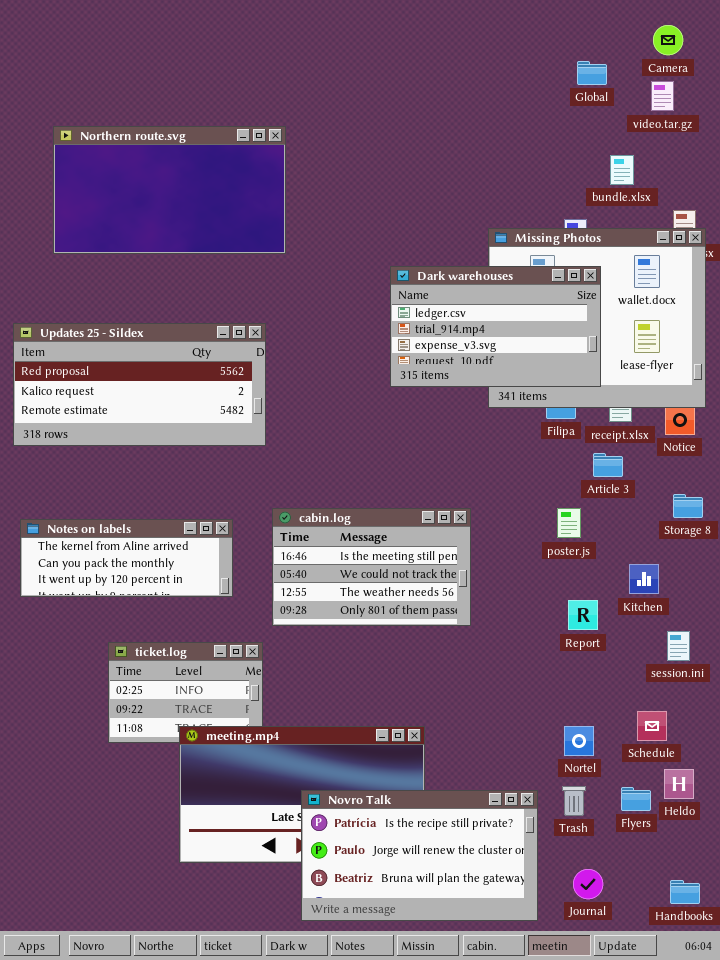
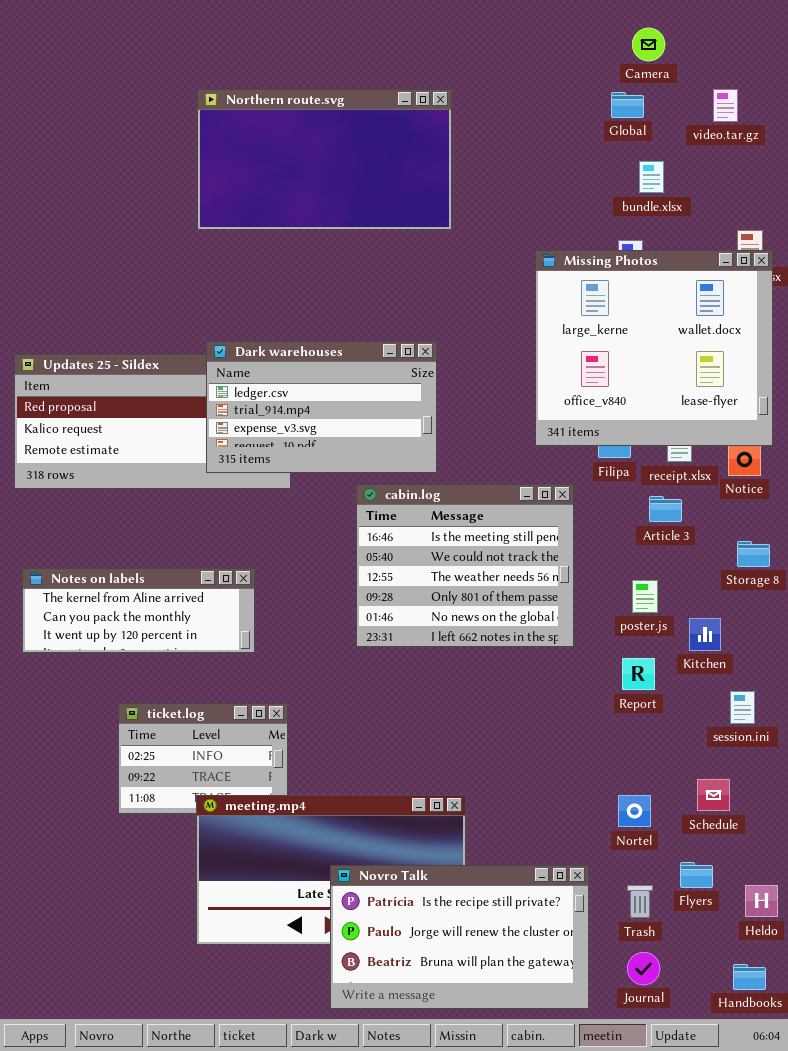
Camera: [653,25,683,55] -> [632,28,665,61], moved
Global: [577,61,607,85] -> [611,92,644,118], moved
Northern route.svg: [53,126,286,254] -> [197,89,452,230], moved
bundle.xlsx: [610,155,634,185] -> [639,161,664,193], moved
Dark warehouses: [390,266,601,387] -> [206,341,437,473], moved
cabin.log: [272,508,471,626] -> [356,484,574,647], moved, resized
poster.js: [557,508,581,538] -> [632,580,658,613], moved
Heldo: [664,769,694,799] -> [745,885,778,917], moved
Trash: [562,786,586,816] -> [627,885,653,918], moved

